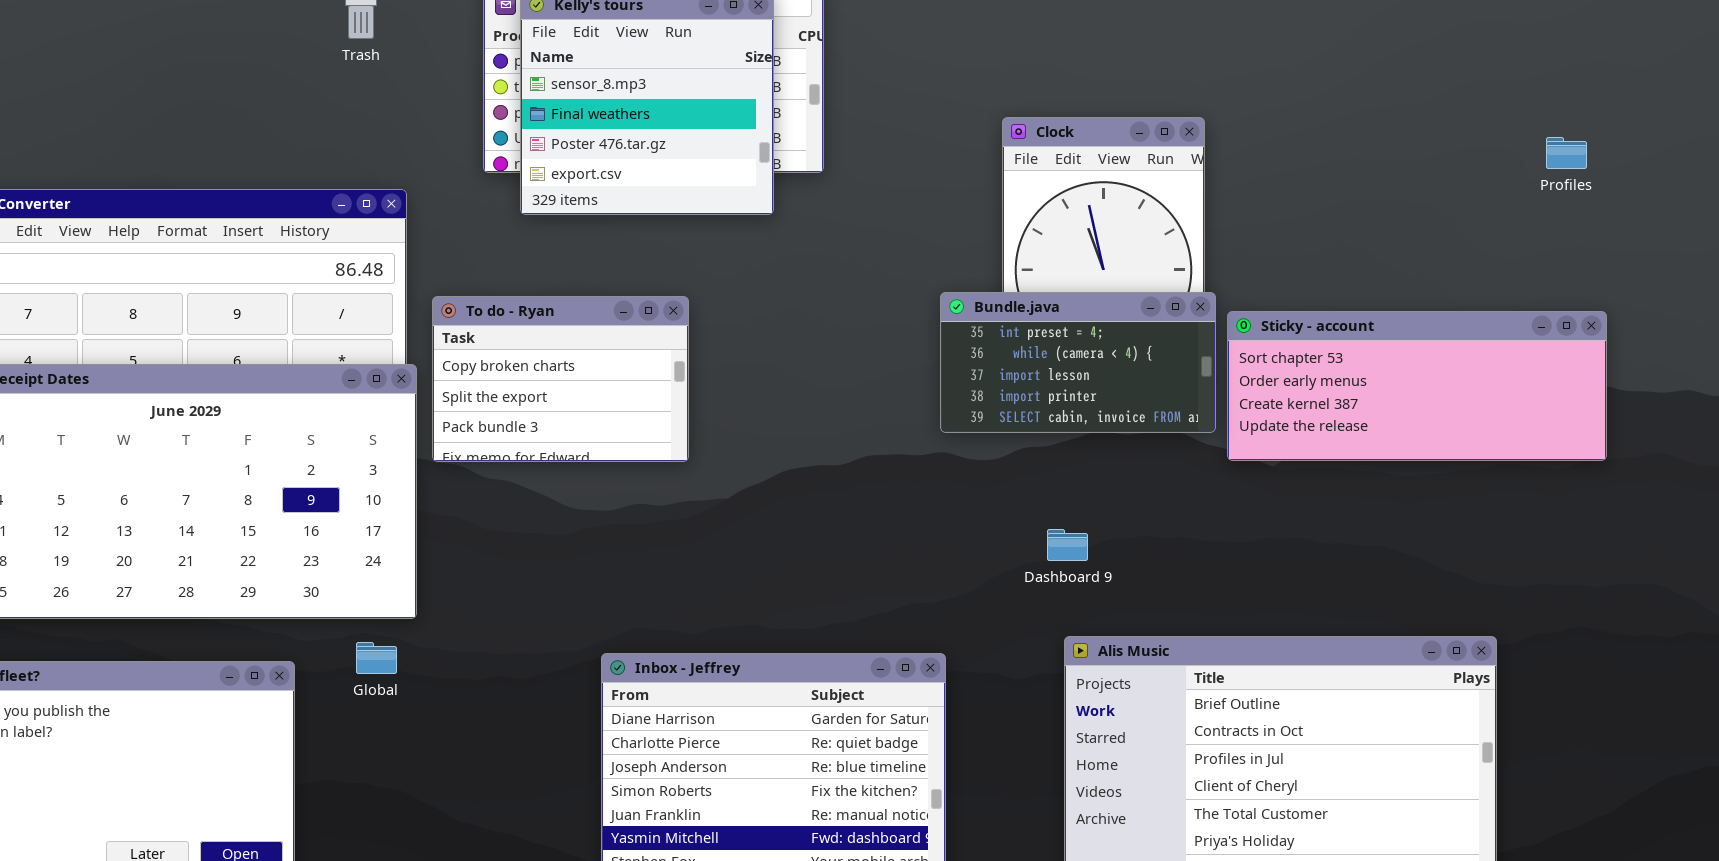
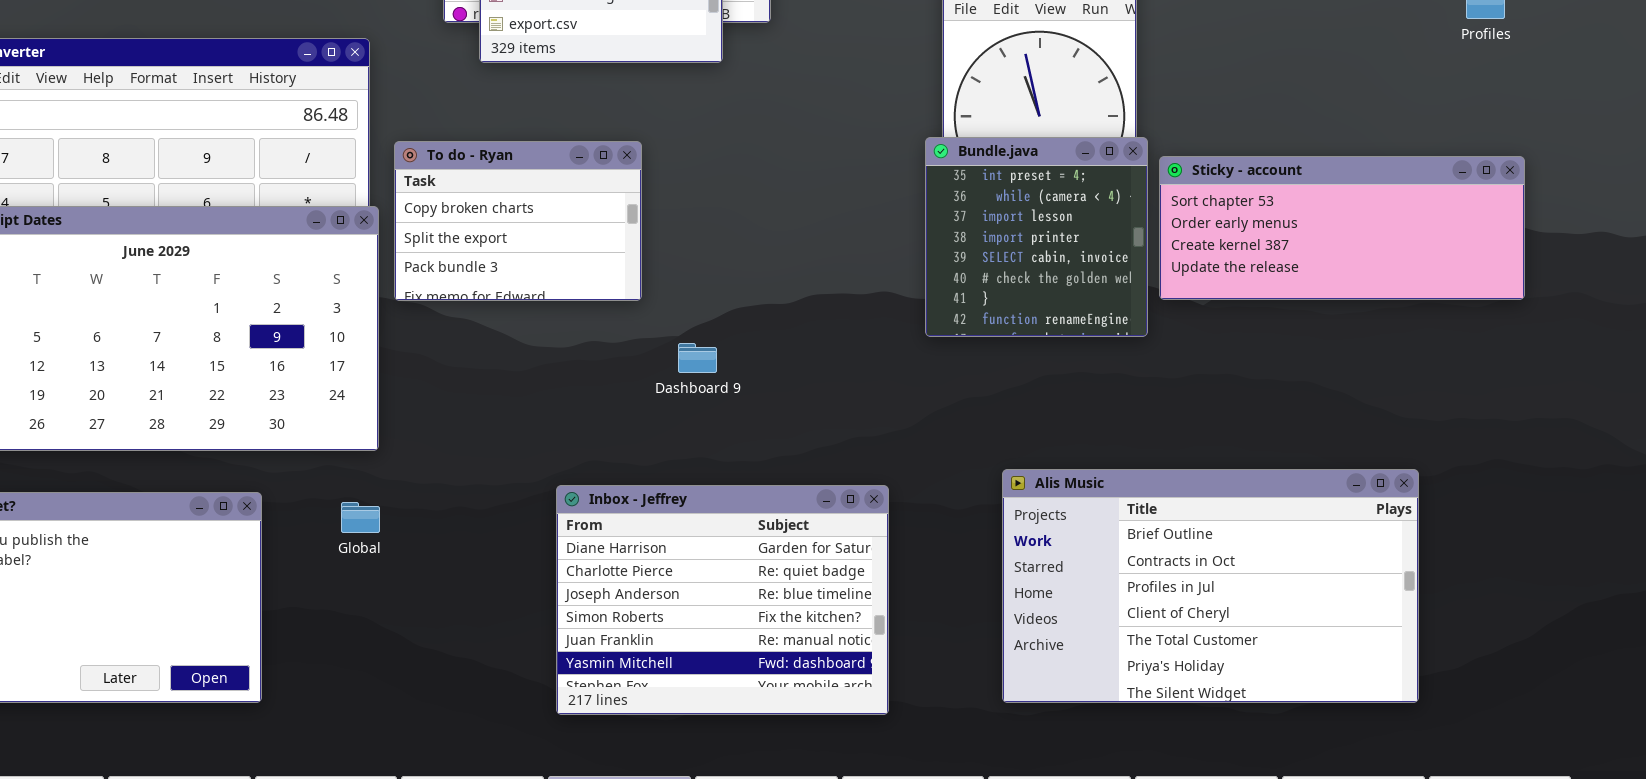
Bundle.java: [940,292,1216,433] -> [925,137,1148,337], resized
Dashboard 9: [1047,529,1088,561] -> [678,343,717,373], moved
Global: [356,642,397,674] -> [341,502,380,533], moved

